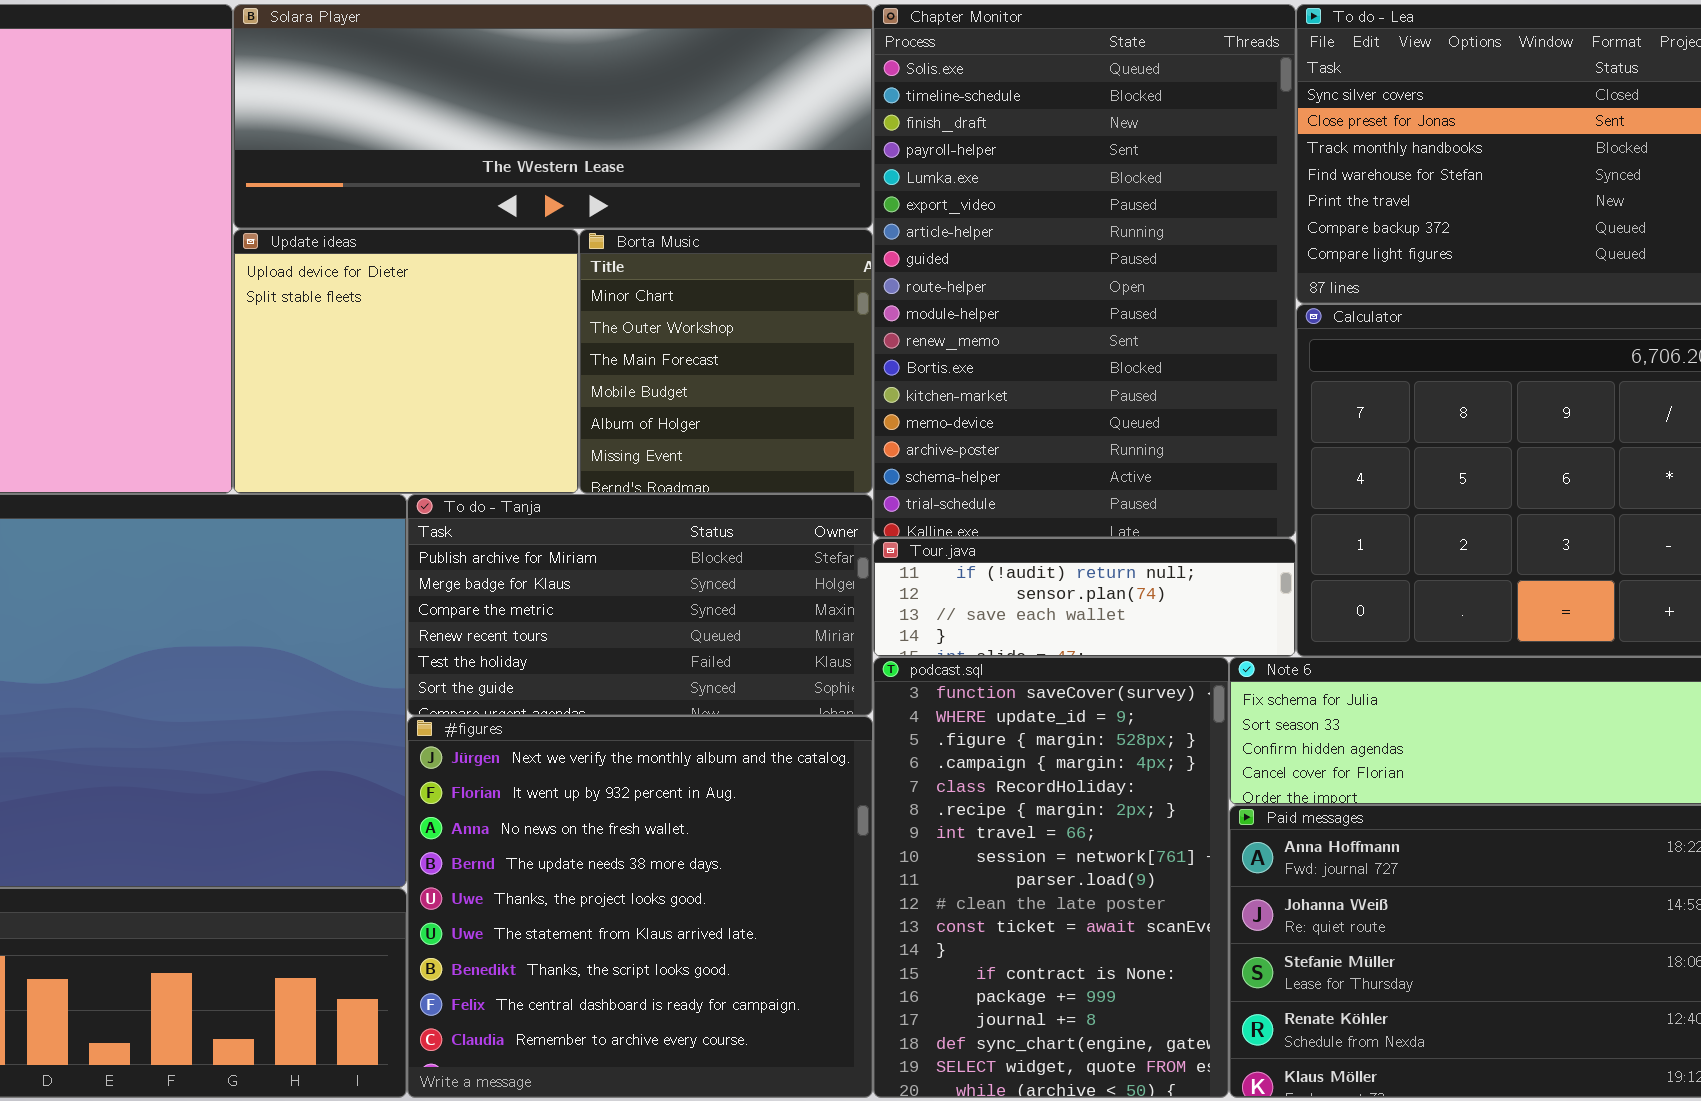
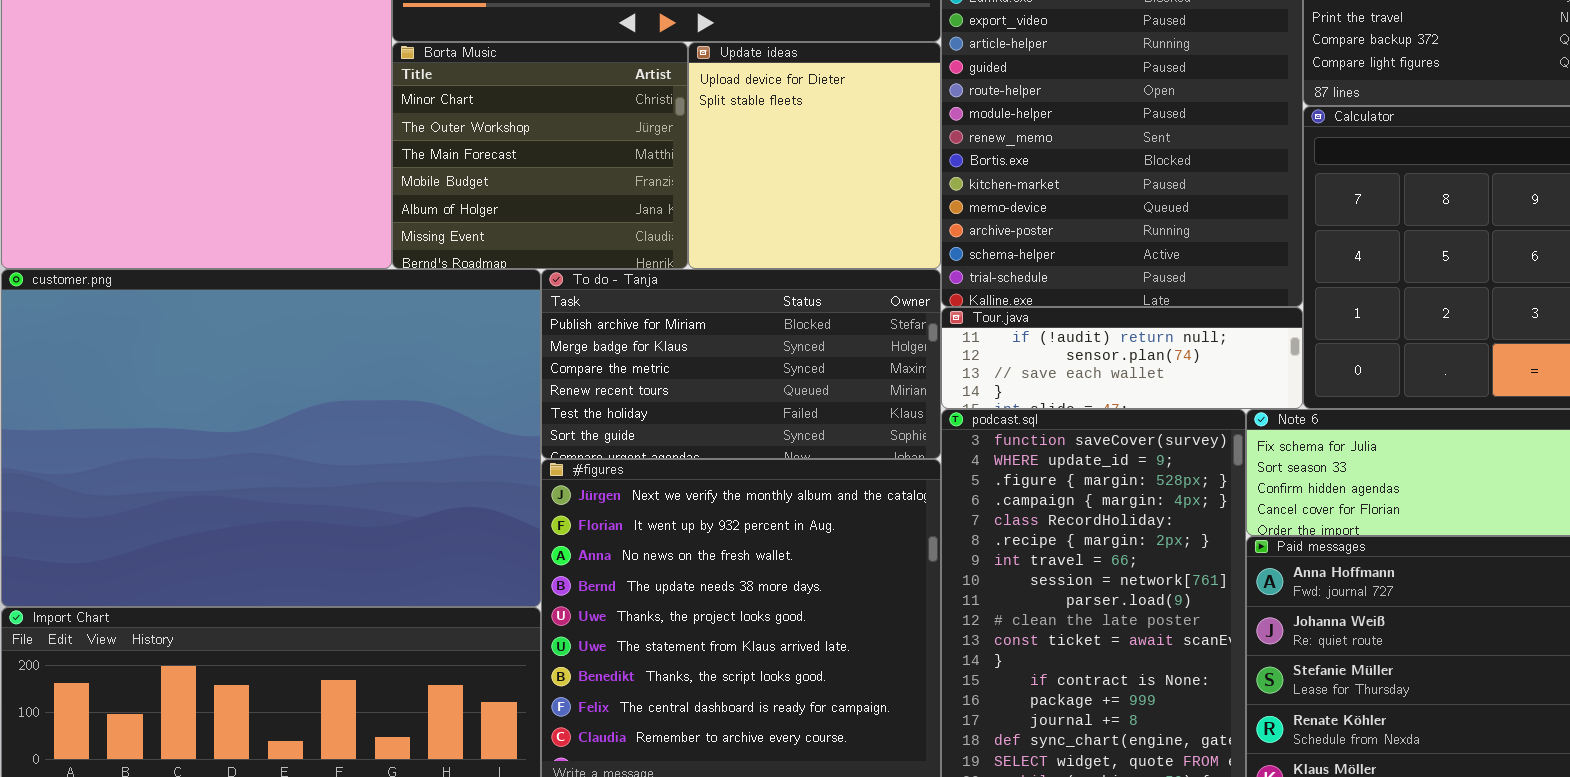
Update ideas: [233,229,579,494] -> [688,42,941,269], moved, resized
Borta Music: [579,229,873,494] -> [392,42,688,269], moved, resized

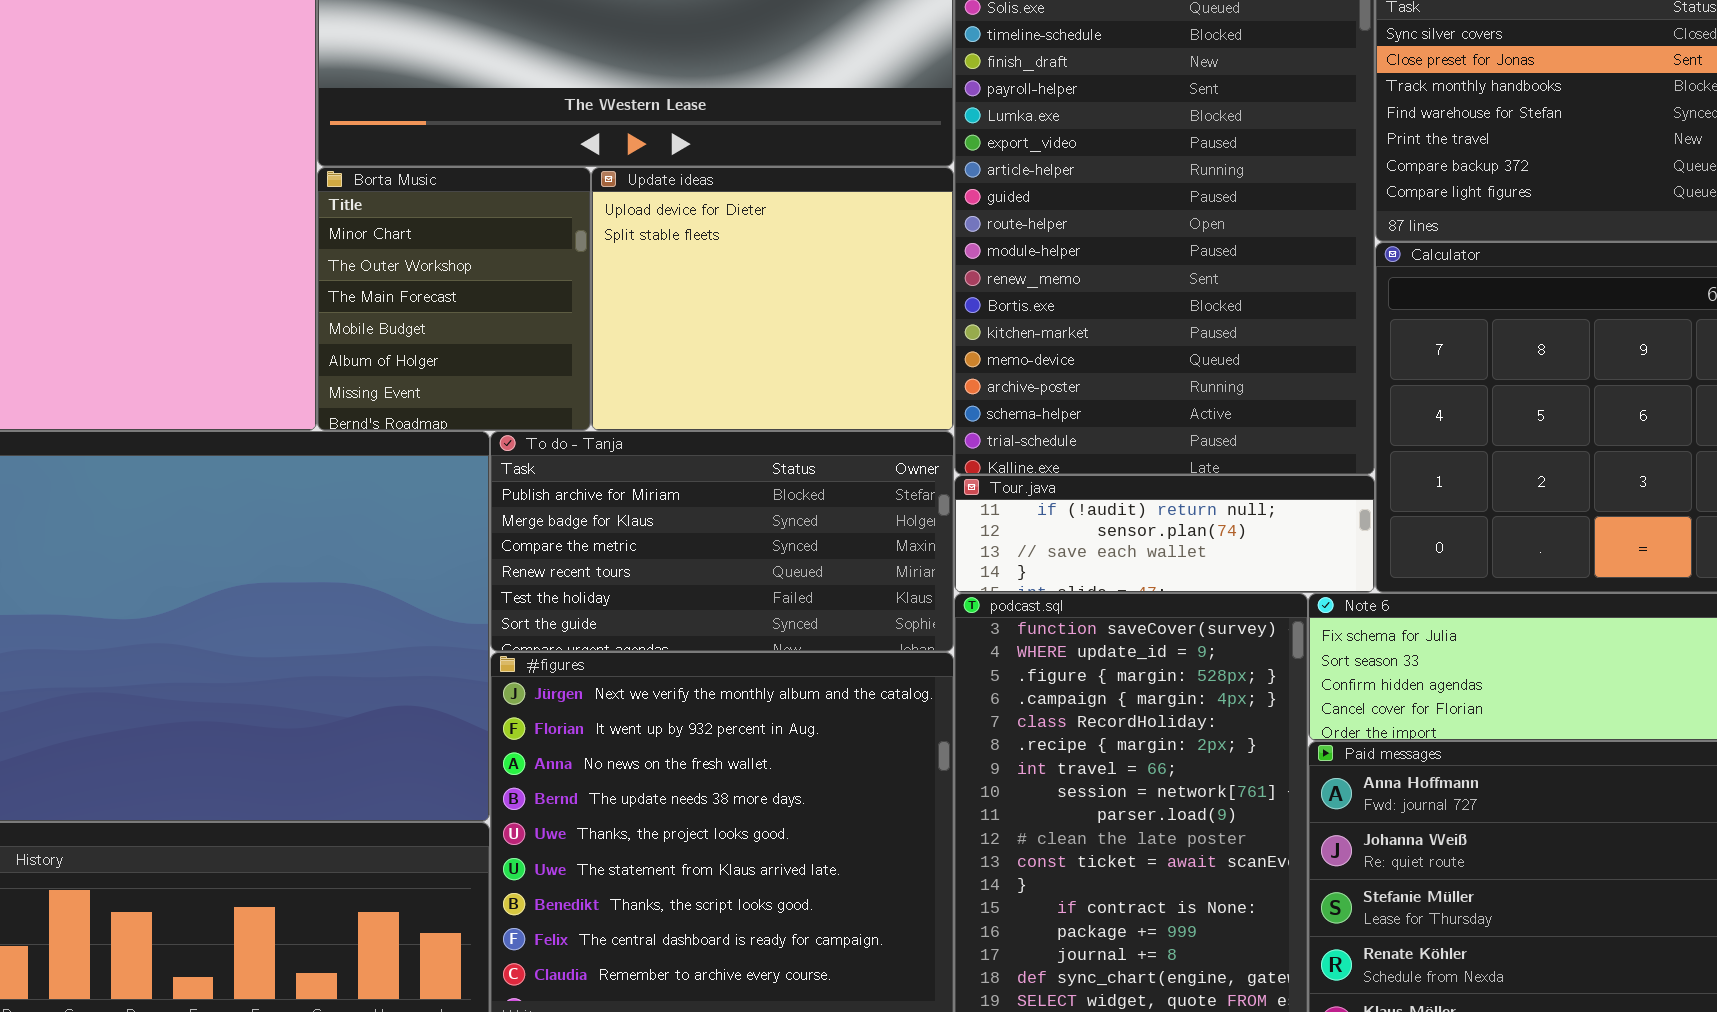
Borta Music: [392,42,688,269] -> [317,167,591,431], resized
Update ideas: [688,42,941,269] -> [591,167,954,431], resized

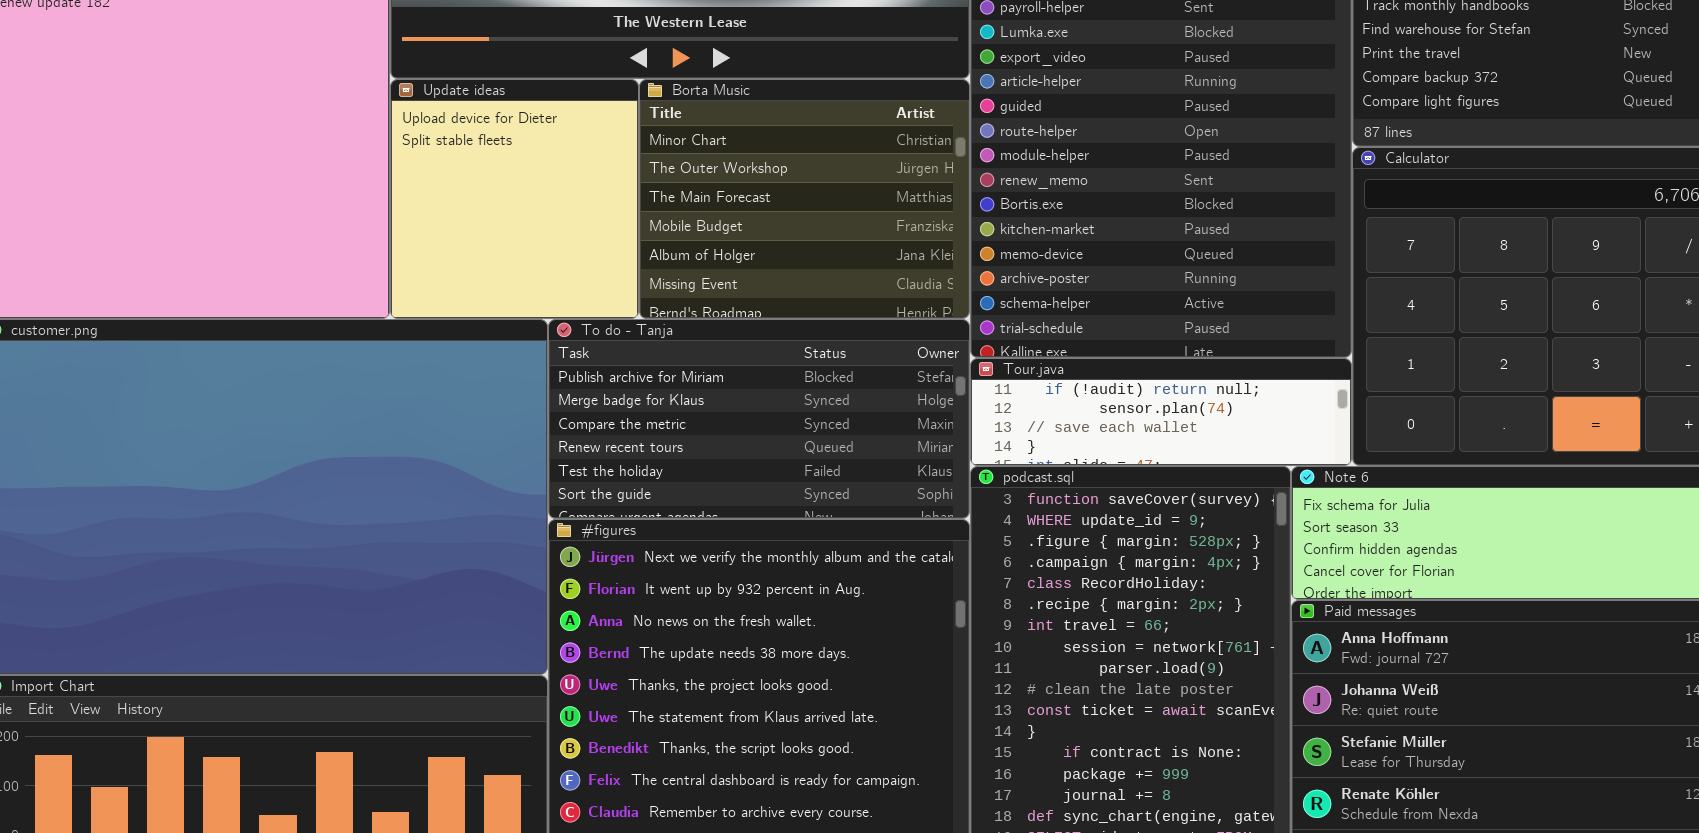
Borta Music: [317,167,591,431] -> [639,79,970,319], moved, resized
Update ideas: [591,167,954,431] -> [390,79,639,319], moved, resized

